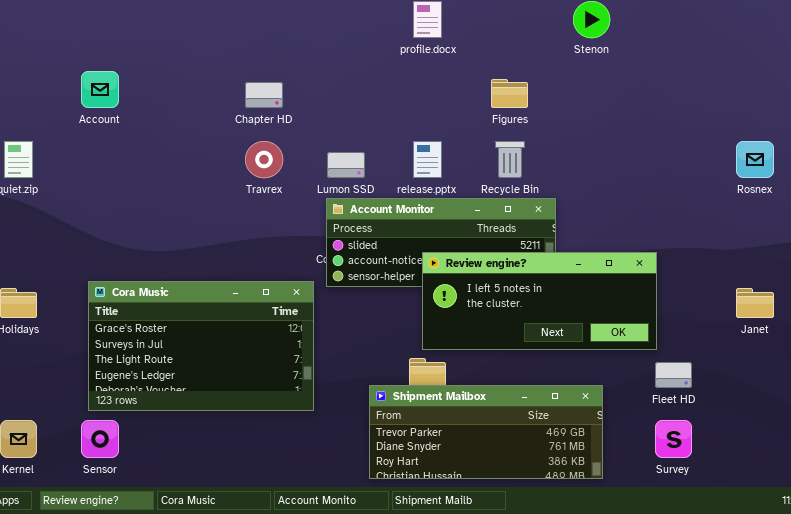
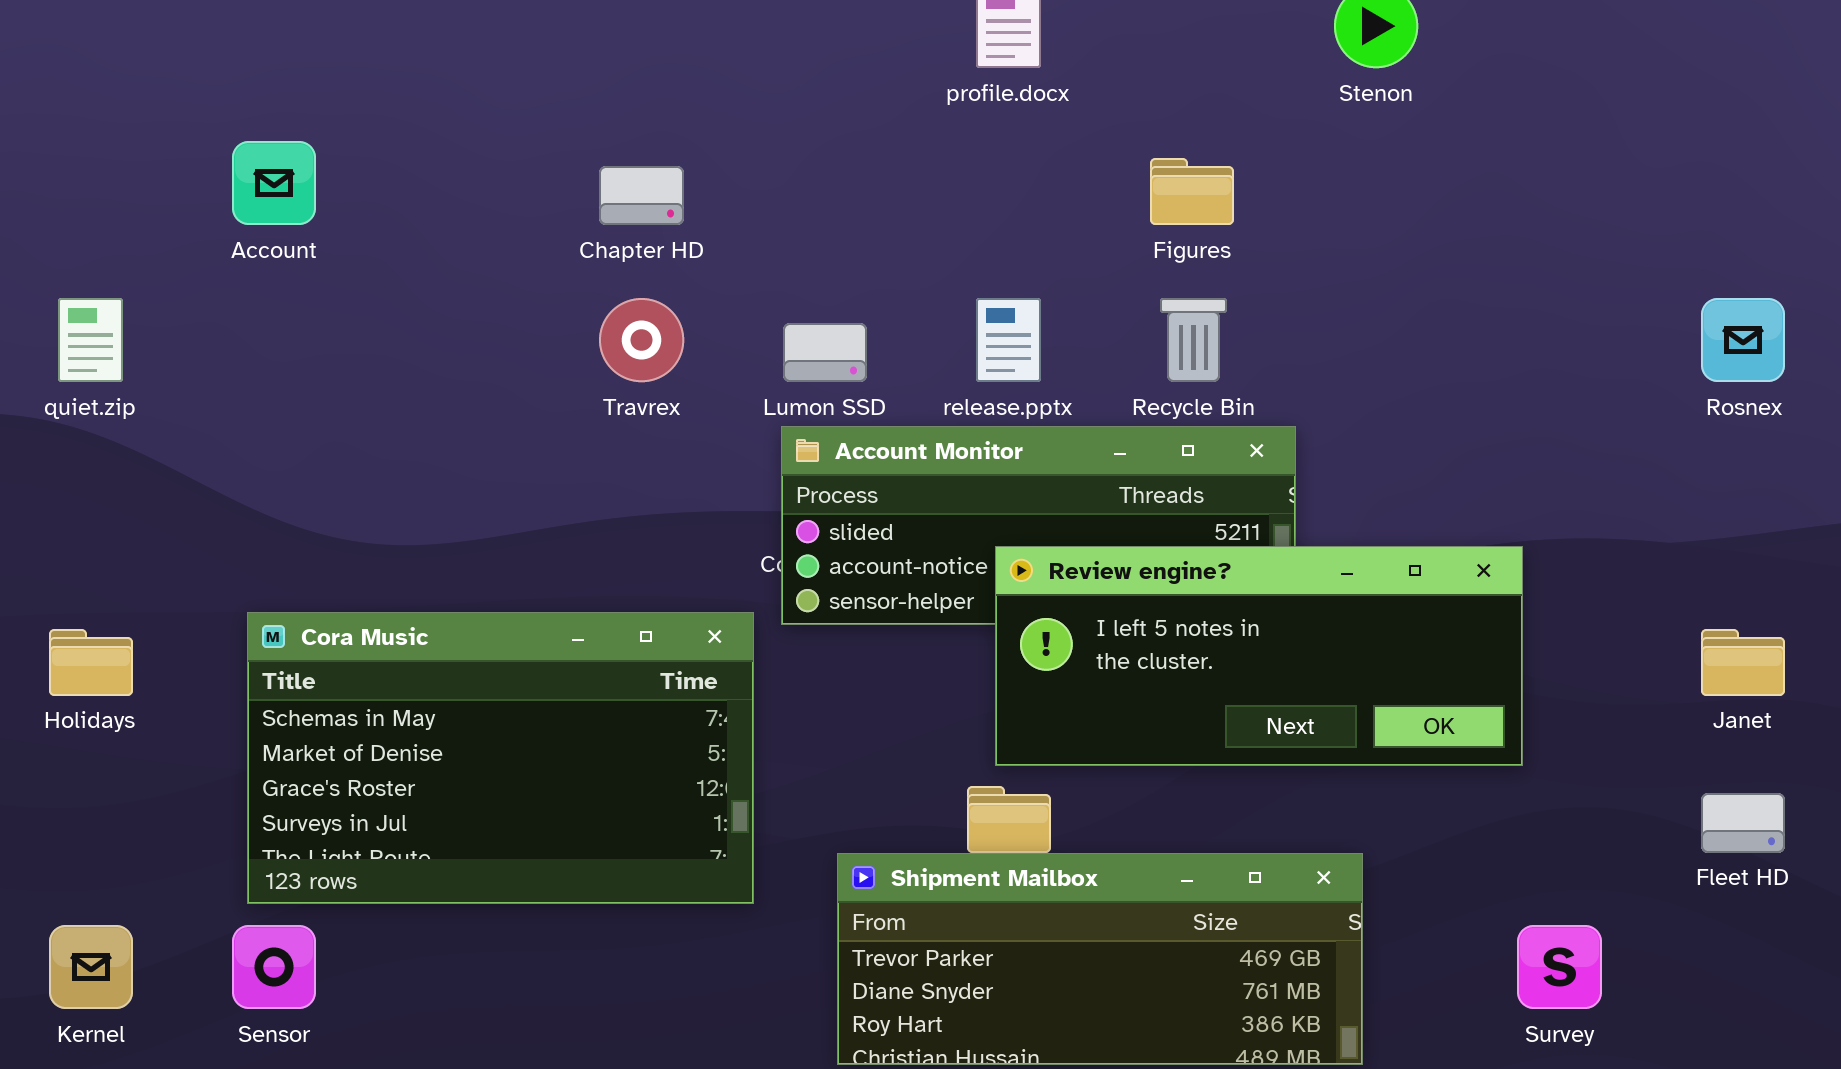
Cora Music: [88,281,314,411] -> [247,612,754,904], scrolled up 2 rows
Fleet HD: [655,362,692,388] -> [1701,793,1785,853], moved
Shipment Mailbox: [369,385,603,479] -> [837,853,1363,1065], moved

